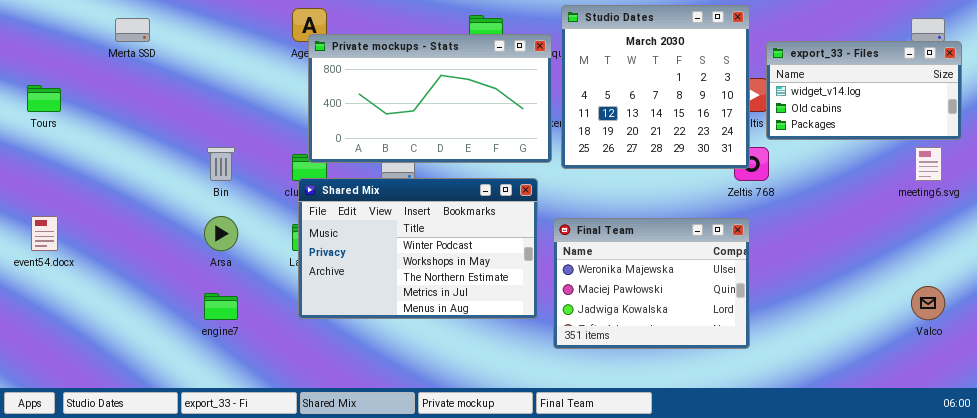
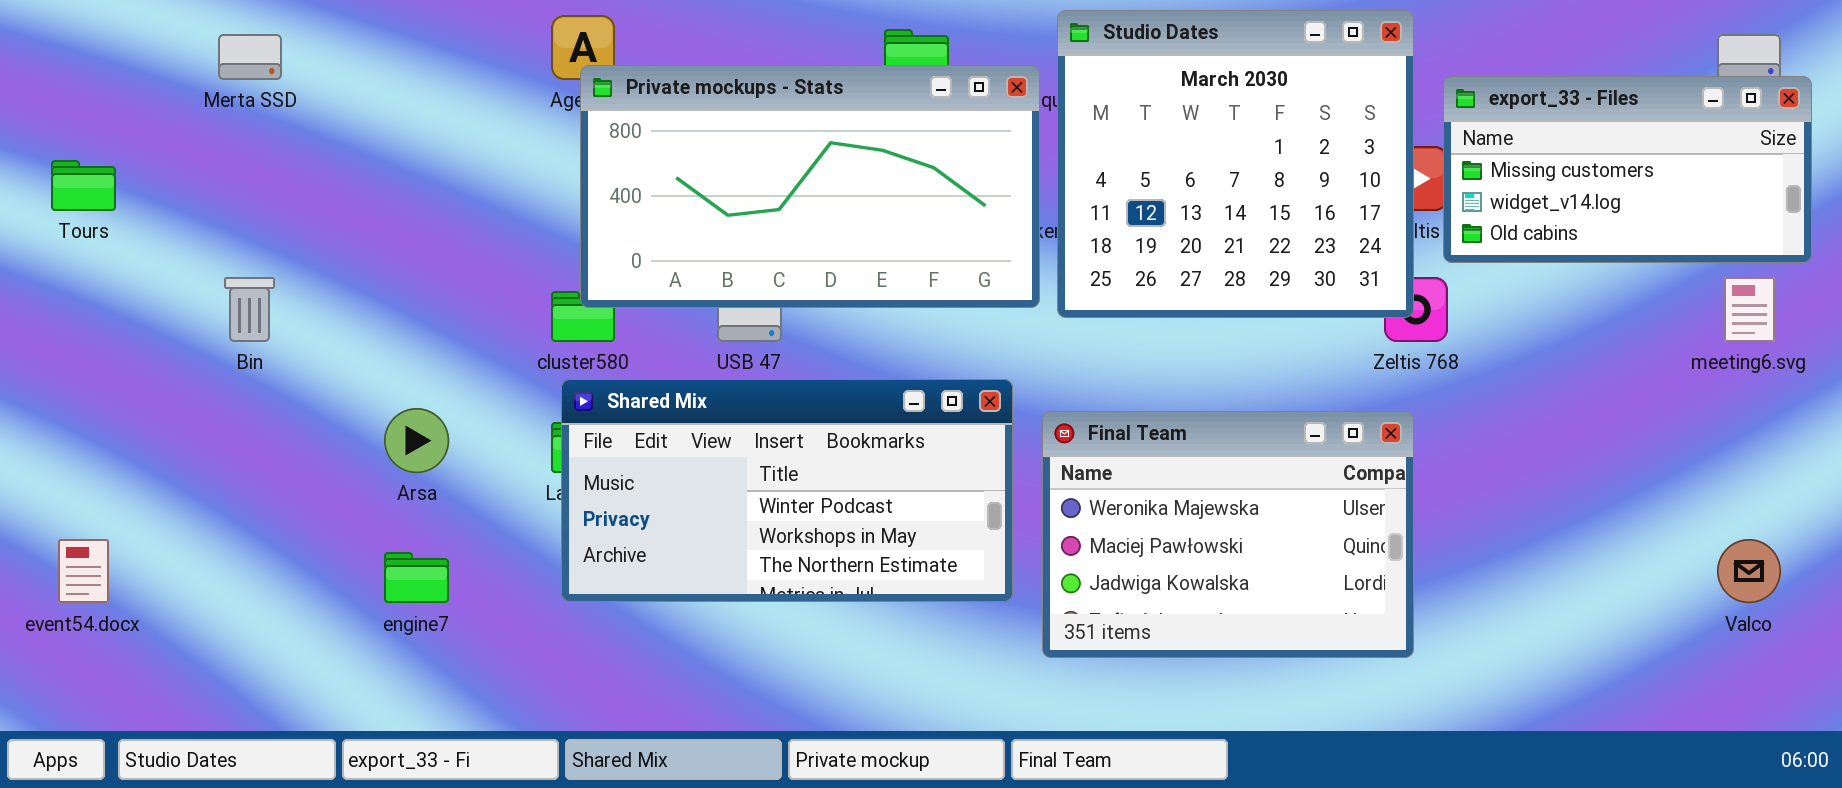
export_33 - Files: [766,41,962,140] -> [1443,76,1812,263], scrolled up 1 row
Bin: [207,147,235,181] -> [224,277,275,342], moved
Shared Mix: [298,178,538,319] -> [561,379,1013,602], resized
event54.docx: [31,216,58,251] -> [58,539,109,603], moved

